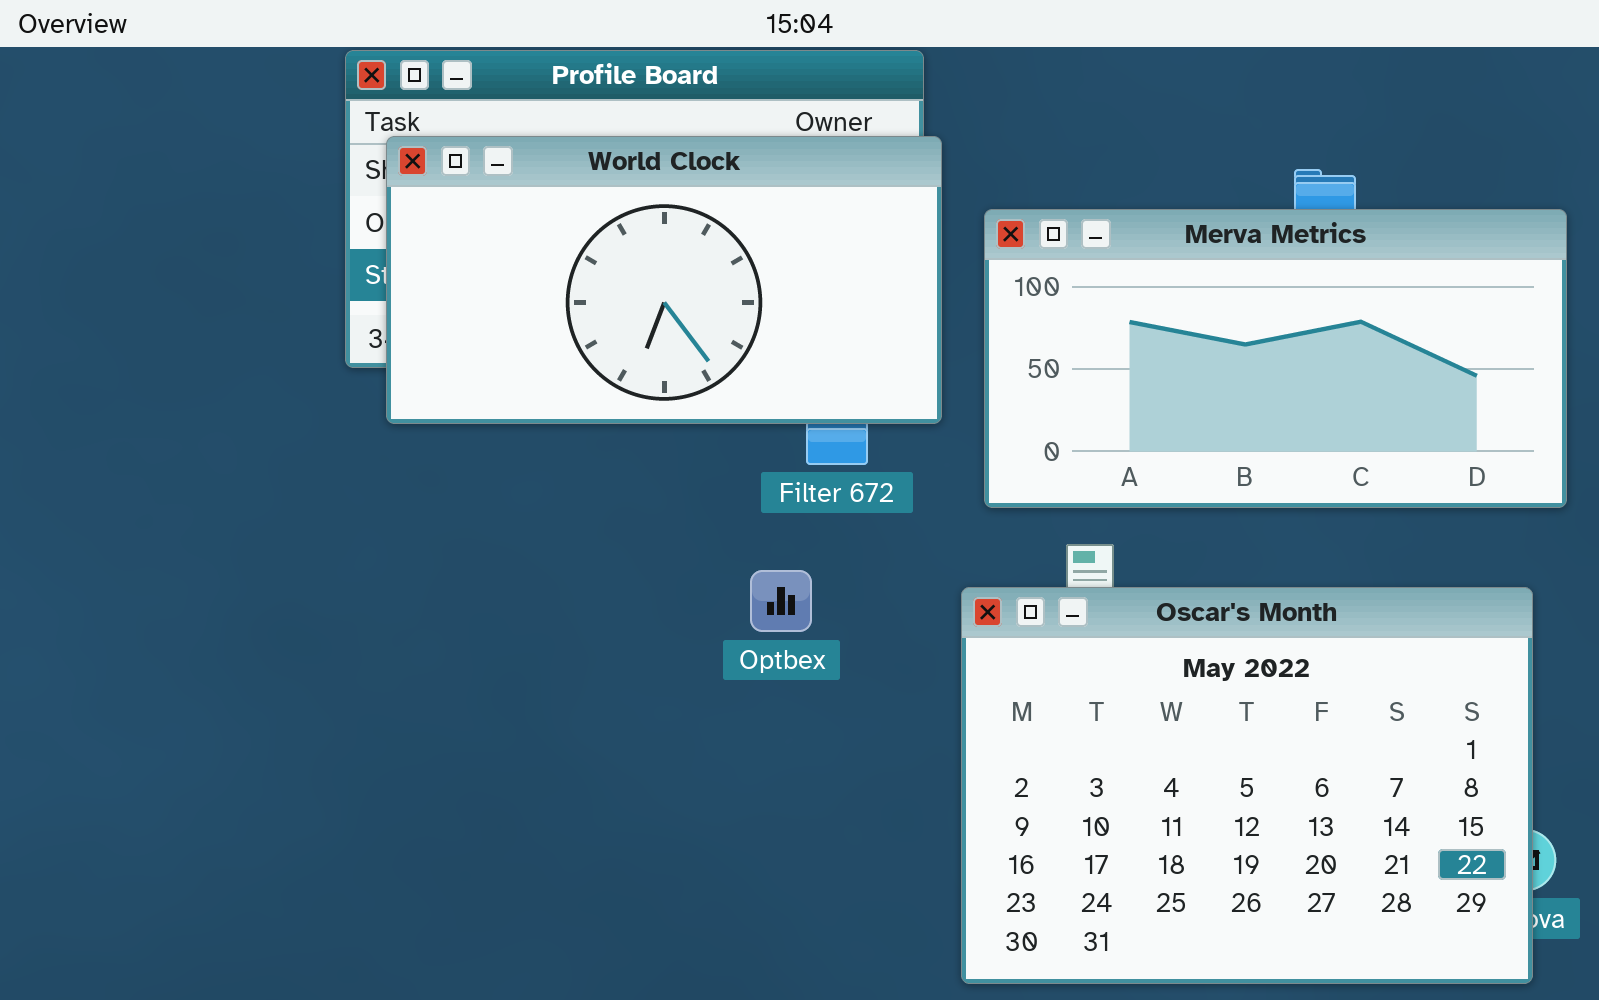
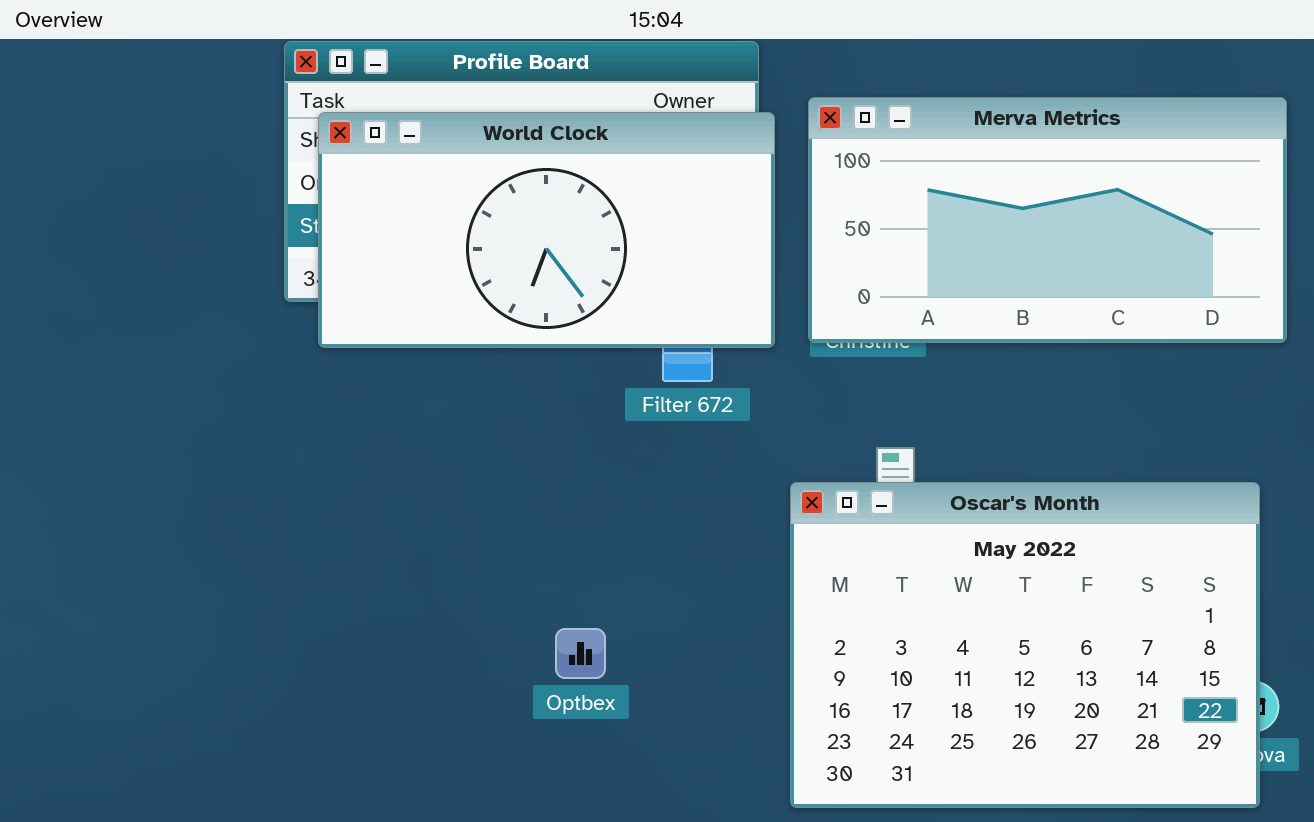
Merva Metrics: [984,209,1567,508] -> [808,97,1287,343], moved
Optbex: [750,570,812,632] -> [555,628,606,679], moved

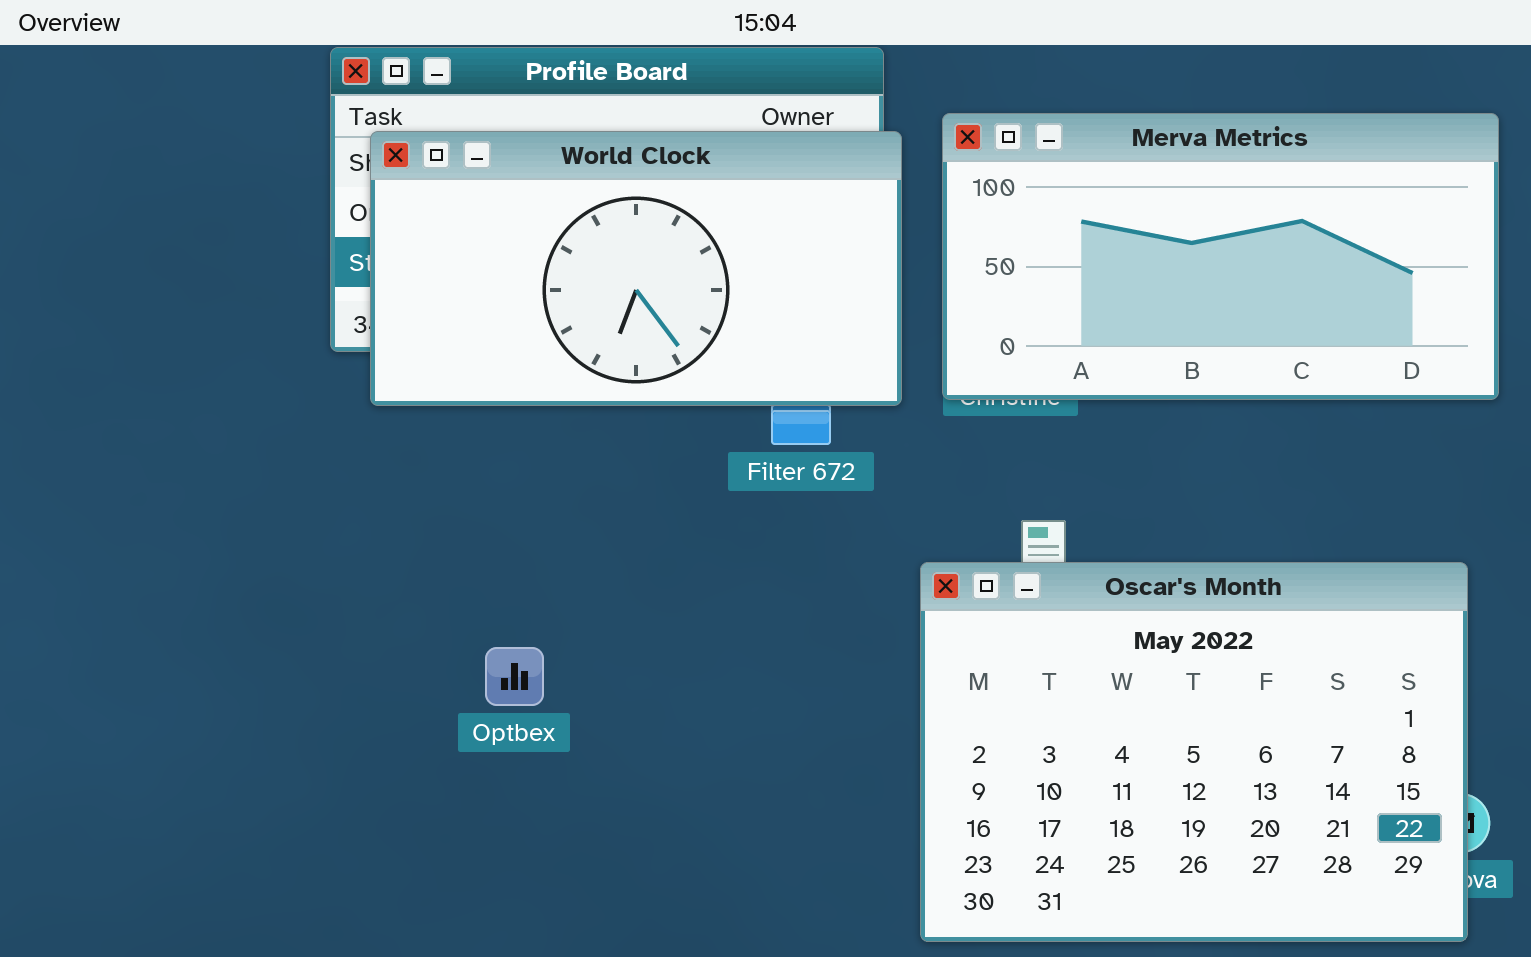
Optbex: [555,628,606,679] -> [485,647,544,706], moved

